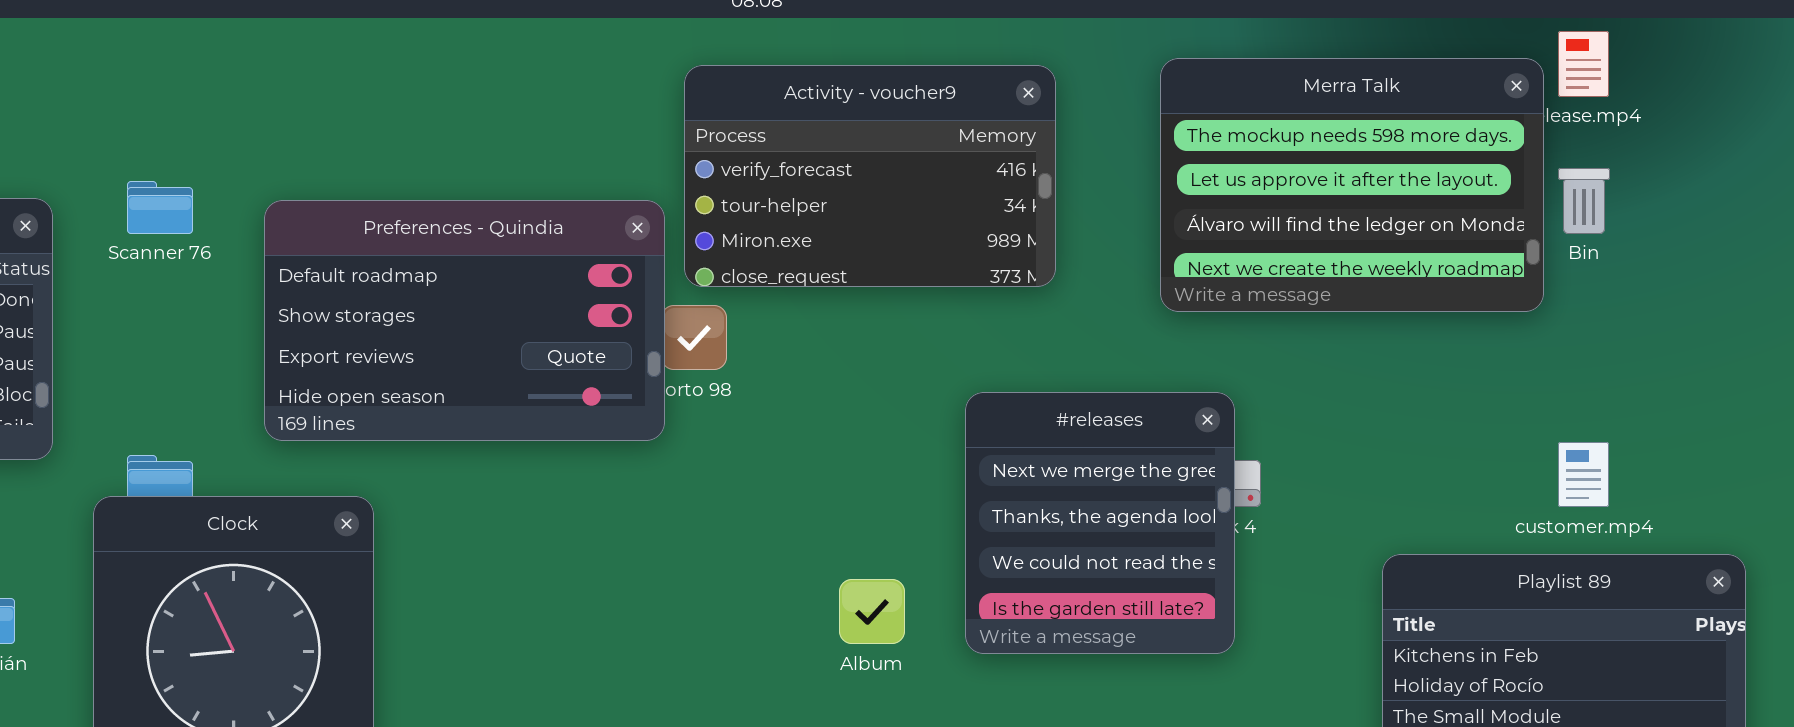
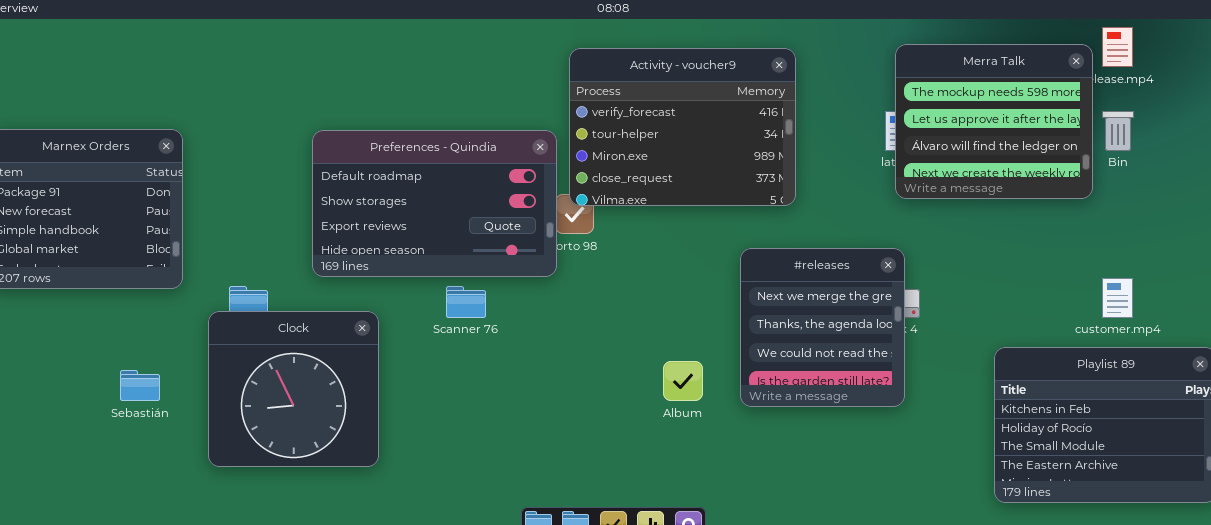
Merra Talk: [1160,58,1544,312] -> [895,44,1093,199], resized
Activity - voucher9: [684,65,1056,287] -> [569,48,796,206], resized
Scanner 76: [127,181,193,234] -> [446,286,486,318], moved

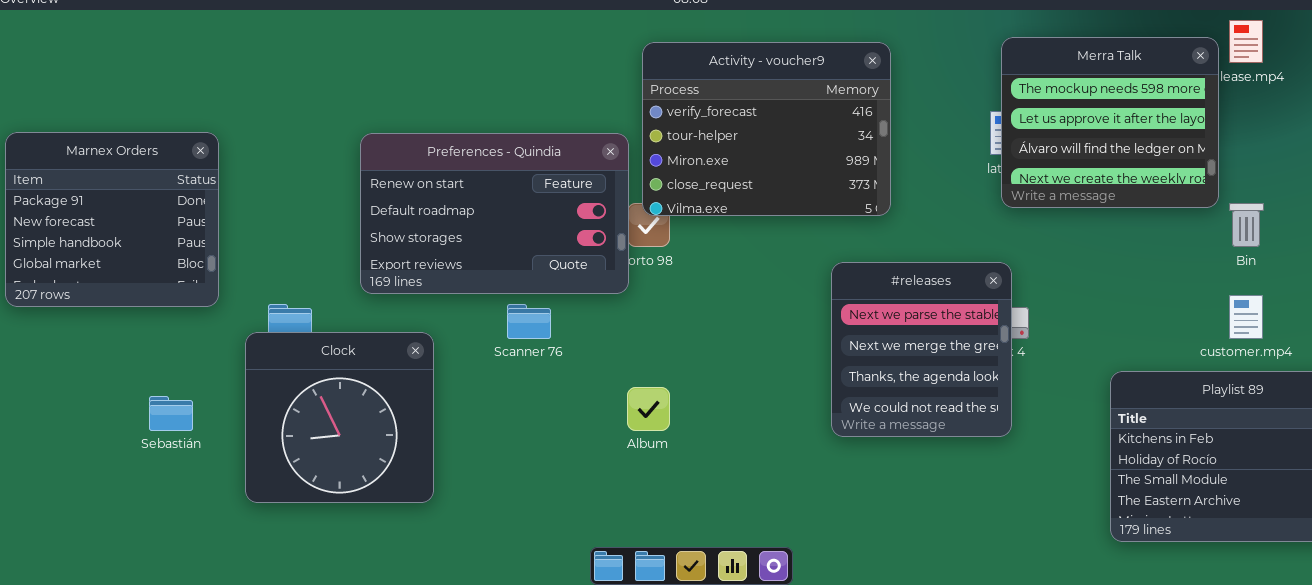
Bin: [1102,111,1134,151] -> [1229,203,1264,247], moved
Preferences - Quindia: [312,130,557,277] -> [360,133,629,294], scrolled up 1 row
#releases: [740,248,905,407] -> [831,262,1012,437], scrolled up 1 row
Album: [663,361,703,401] -> [627,387,670,431], moved

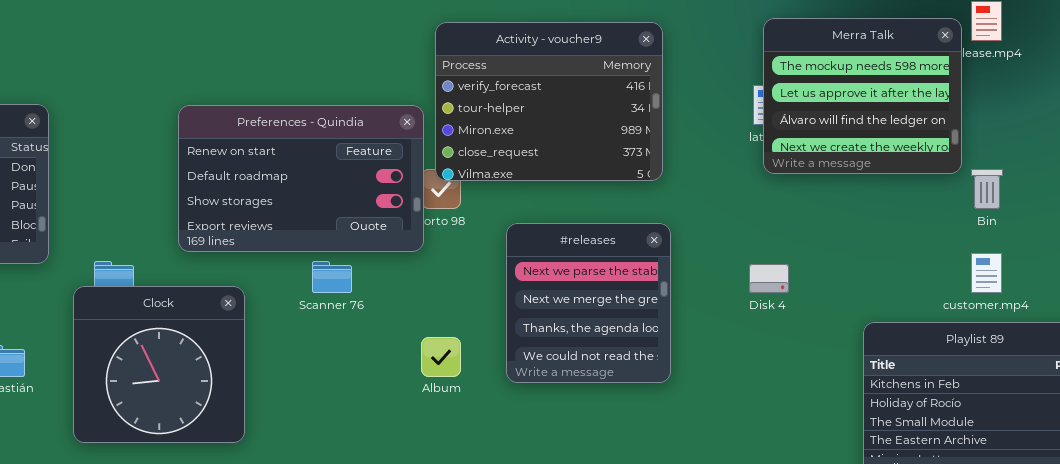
#releases: [831,262,1012,437] -> [506,223,671,383], moved

